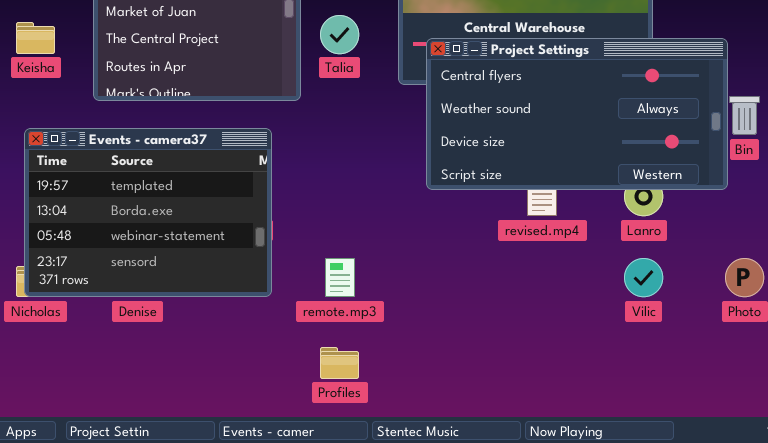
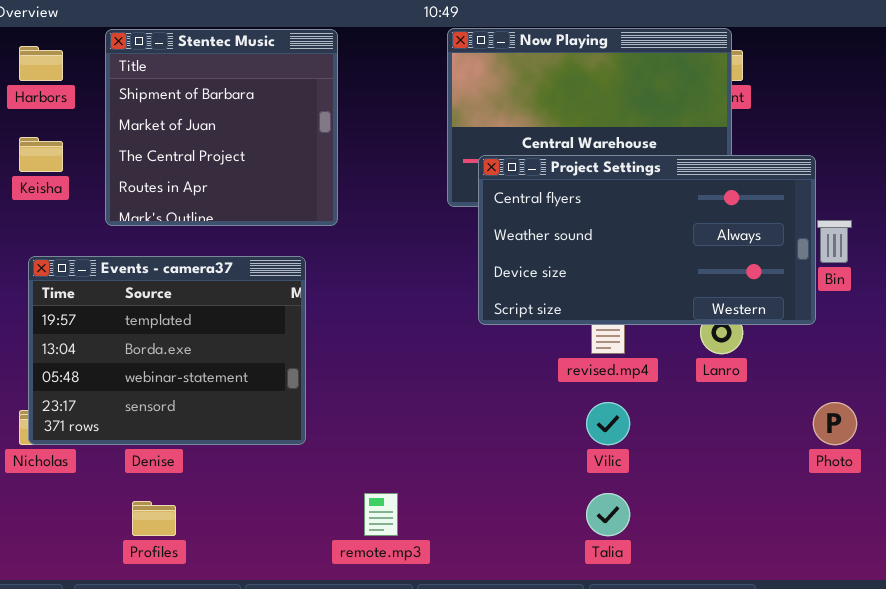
Talia: [320,15,359,54] -> [586,493,630,536], moved
remote.mp3: [325,258,355,297] -> [364,493,398,536], moved
Vilic: [624,258,663,297] -> [586,402,630,445], moved
Profiles: [320,347,359,379] -> [132,501,176,536], moved

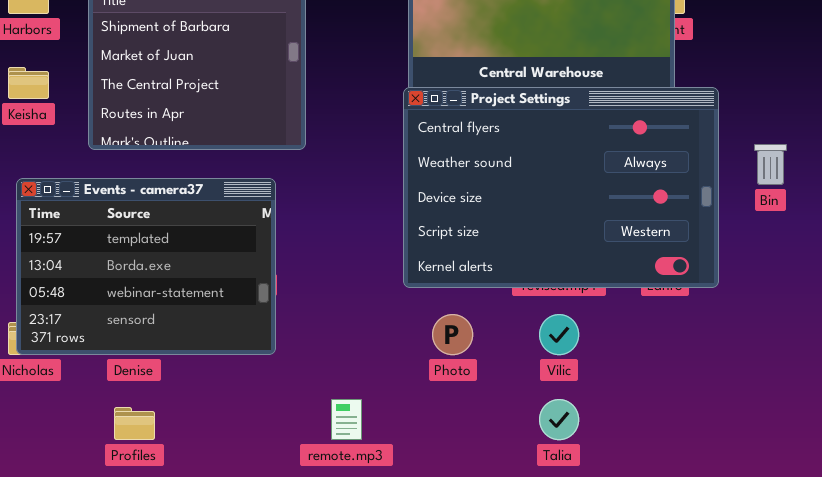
Project Settings: [478,155,816,325] -> [403,87,719,288], moved, resized
Photo: [813,402,857,445] -> [432,314,473,355], moved

